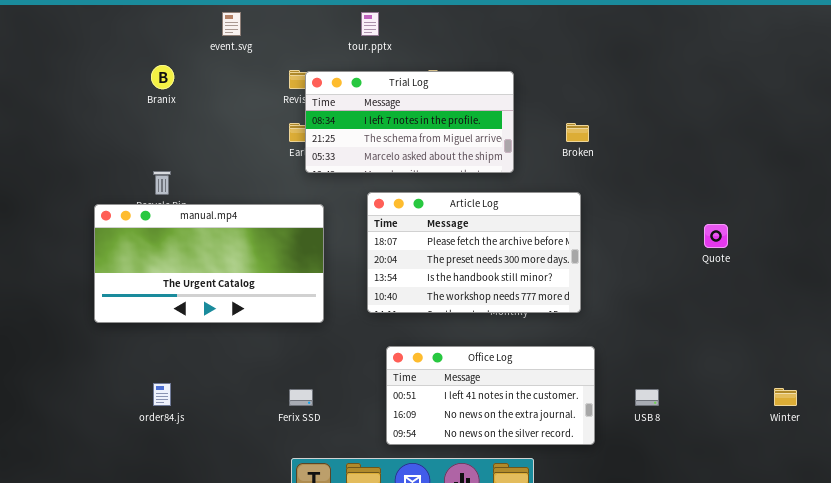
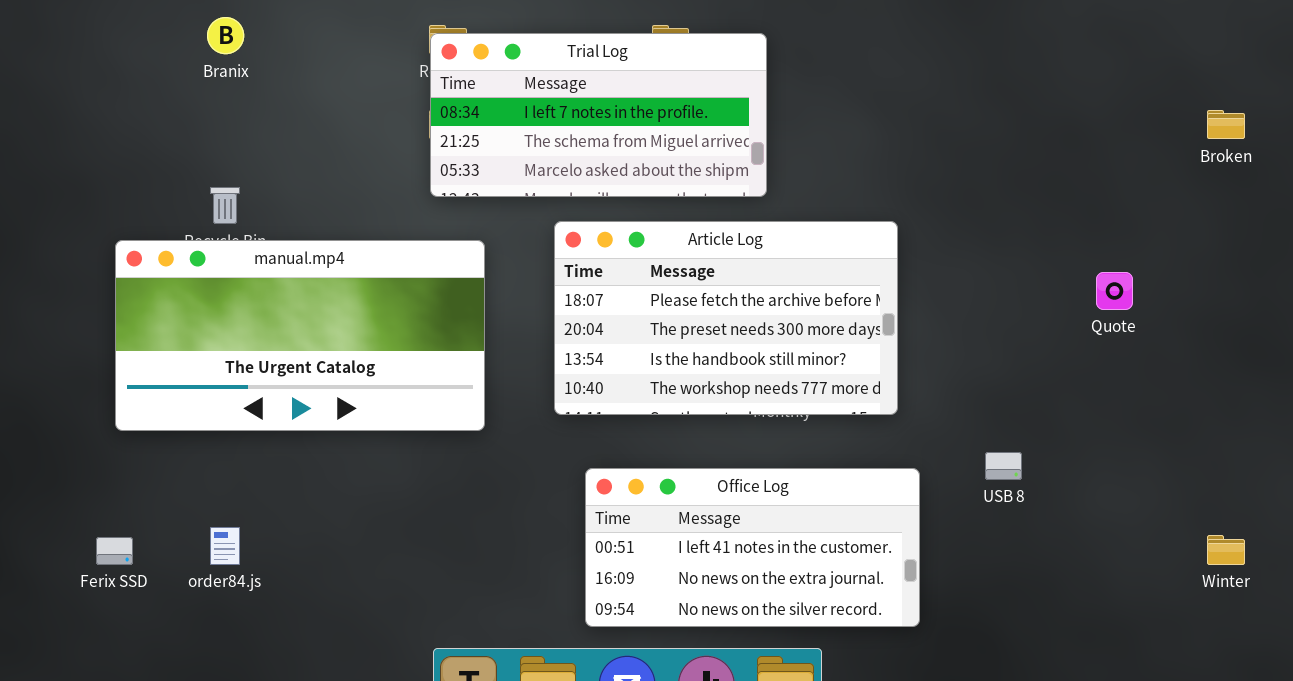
Trial Log: [305,71,514,173] -> [430,33,767,197], moved
Broken: [566,123,589,142] -> [1207,110,1245,139], moved
Ferix SSD: [289,389,313,406] -> [96,537,133,565], moved
USB 8: [635,389,659,406] -> [985,452,1022,480], moved

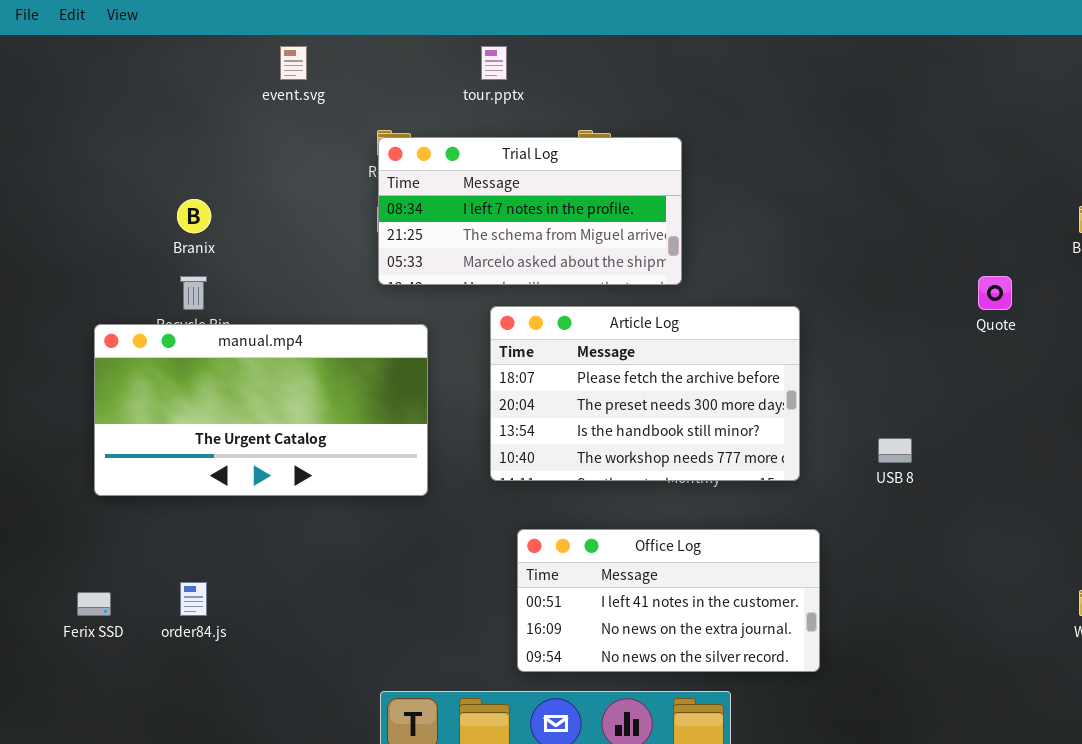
Branix: [207,17,244,54] -> [177,199,211,233], moved
Quote: [1096,272,1133,310] -> [978,276,1012,310], moved
USB 8: [985,452,1022,480] -> [878,438,912,463], moved

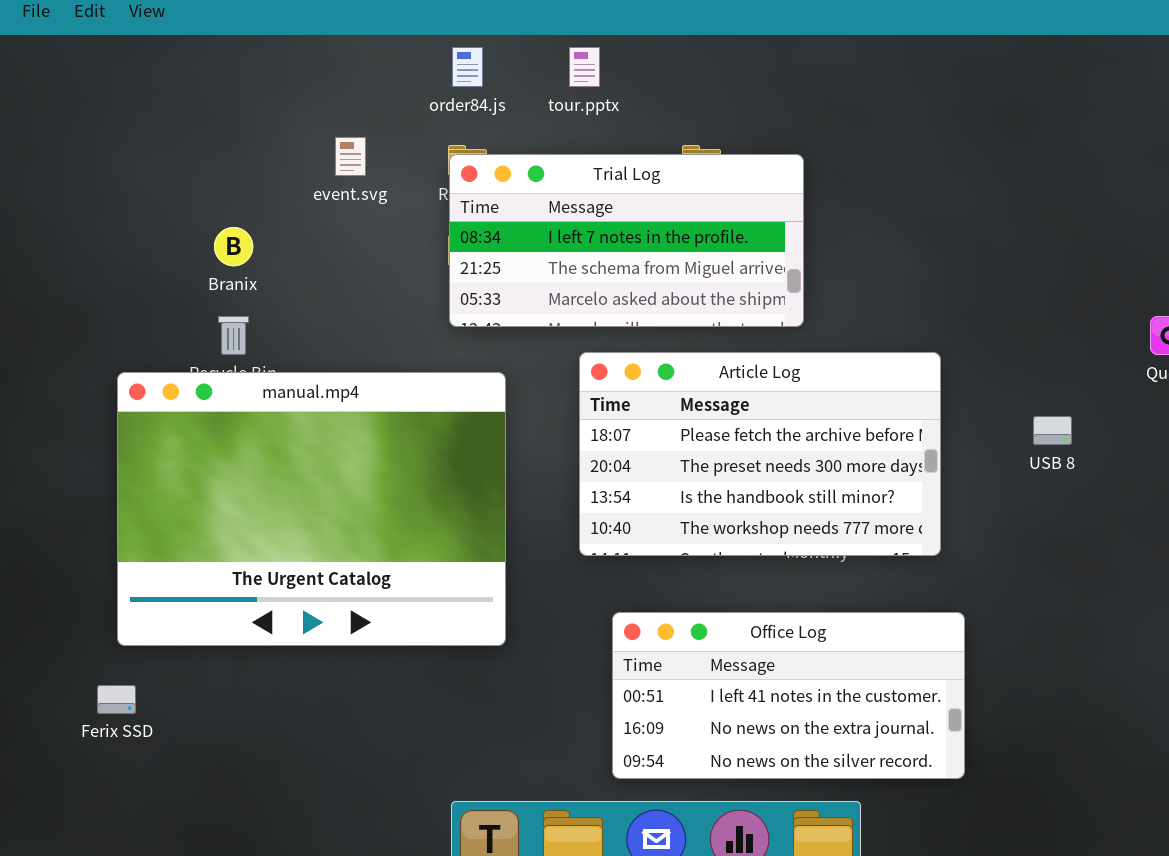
event.svg: [280,46,307,80] -> [335,137,366,176], moved
manual.mp4: [94,324,428,496] -> [117,372,506,646], resized
USB 8: [878,438,912,463] -> [1033,416,1072,445], moved
order84.js: [180,582,207,616] -> [452,47,483,87], moved

